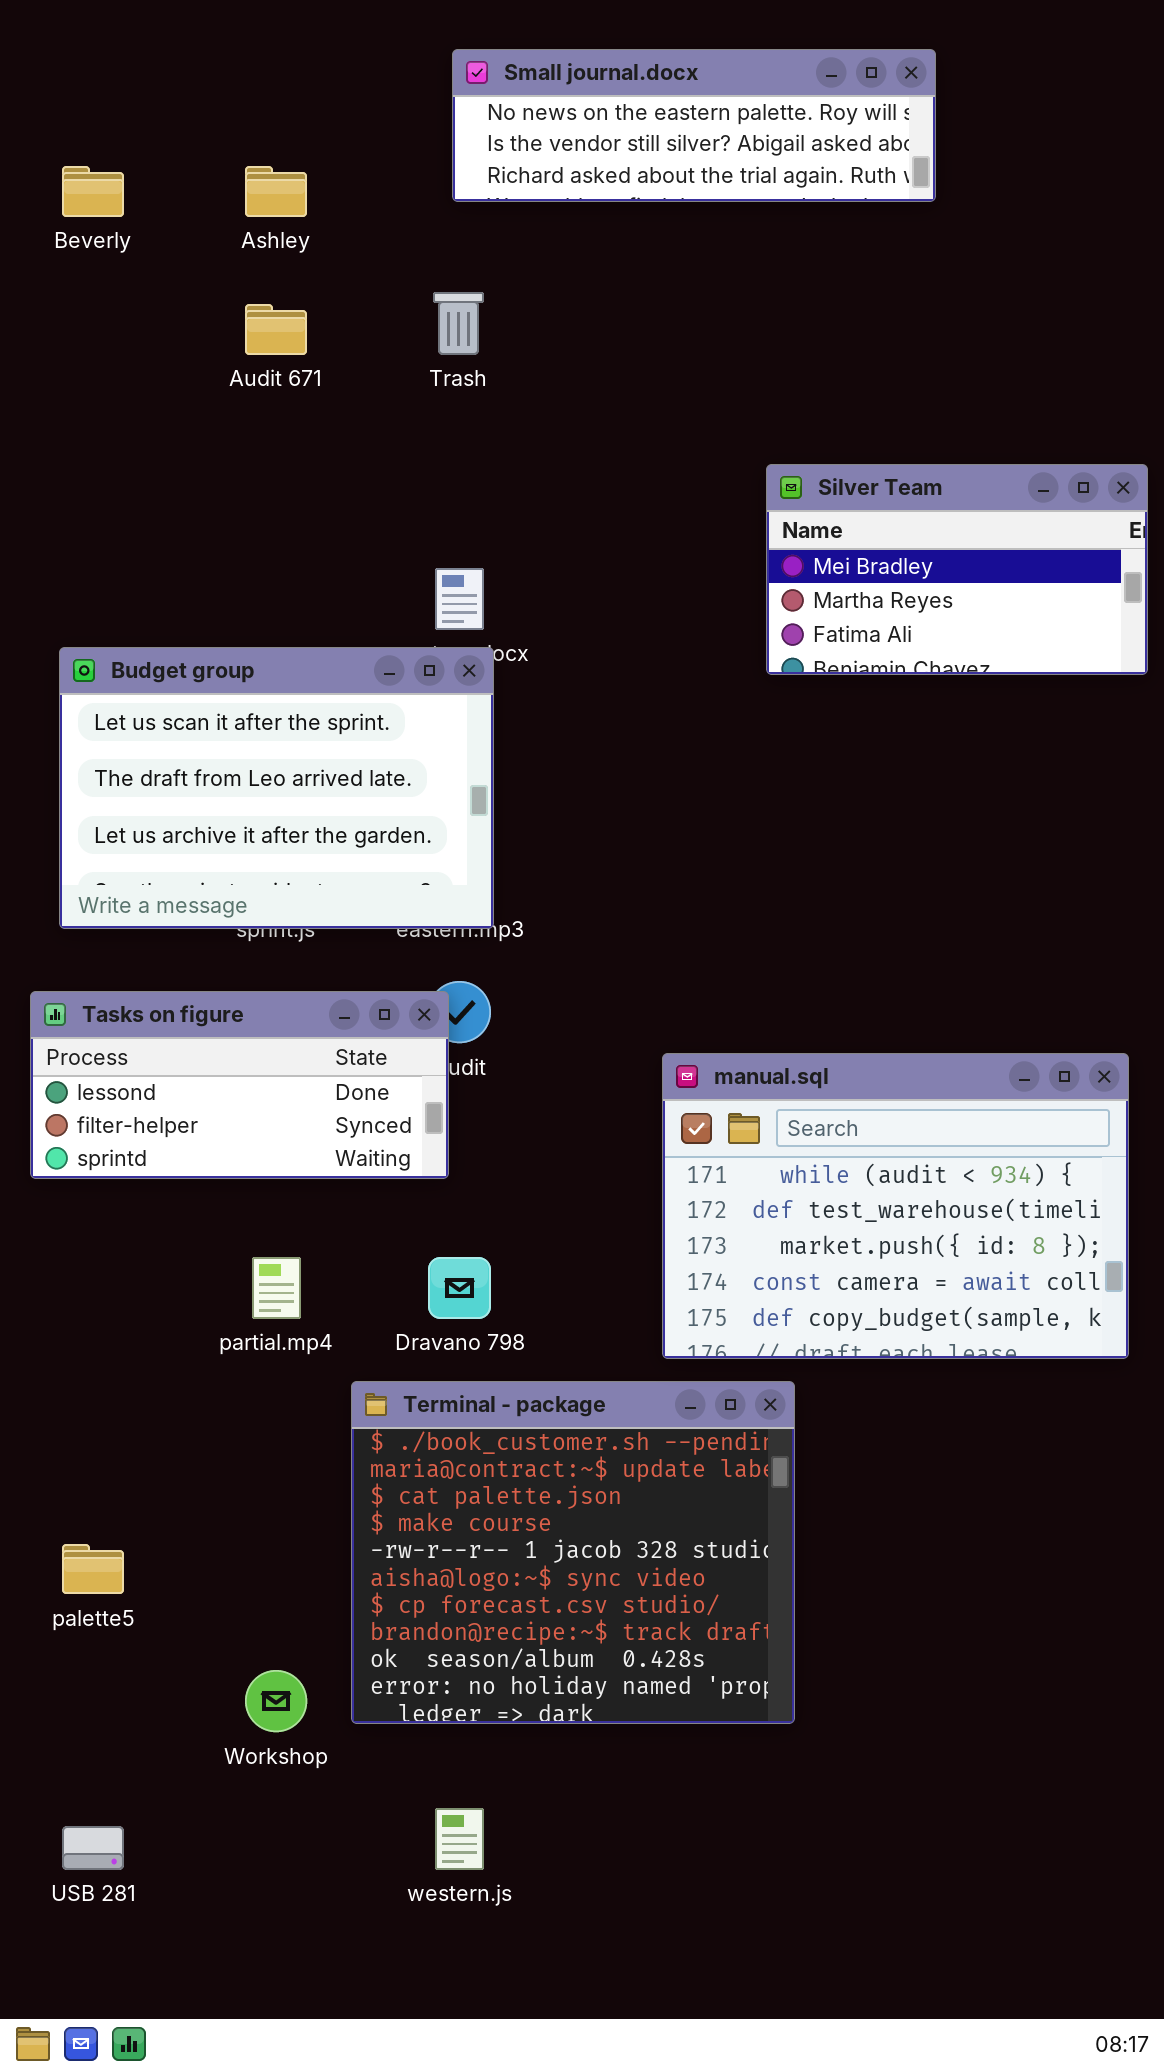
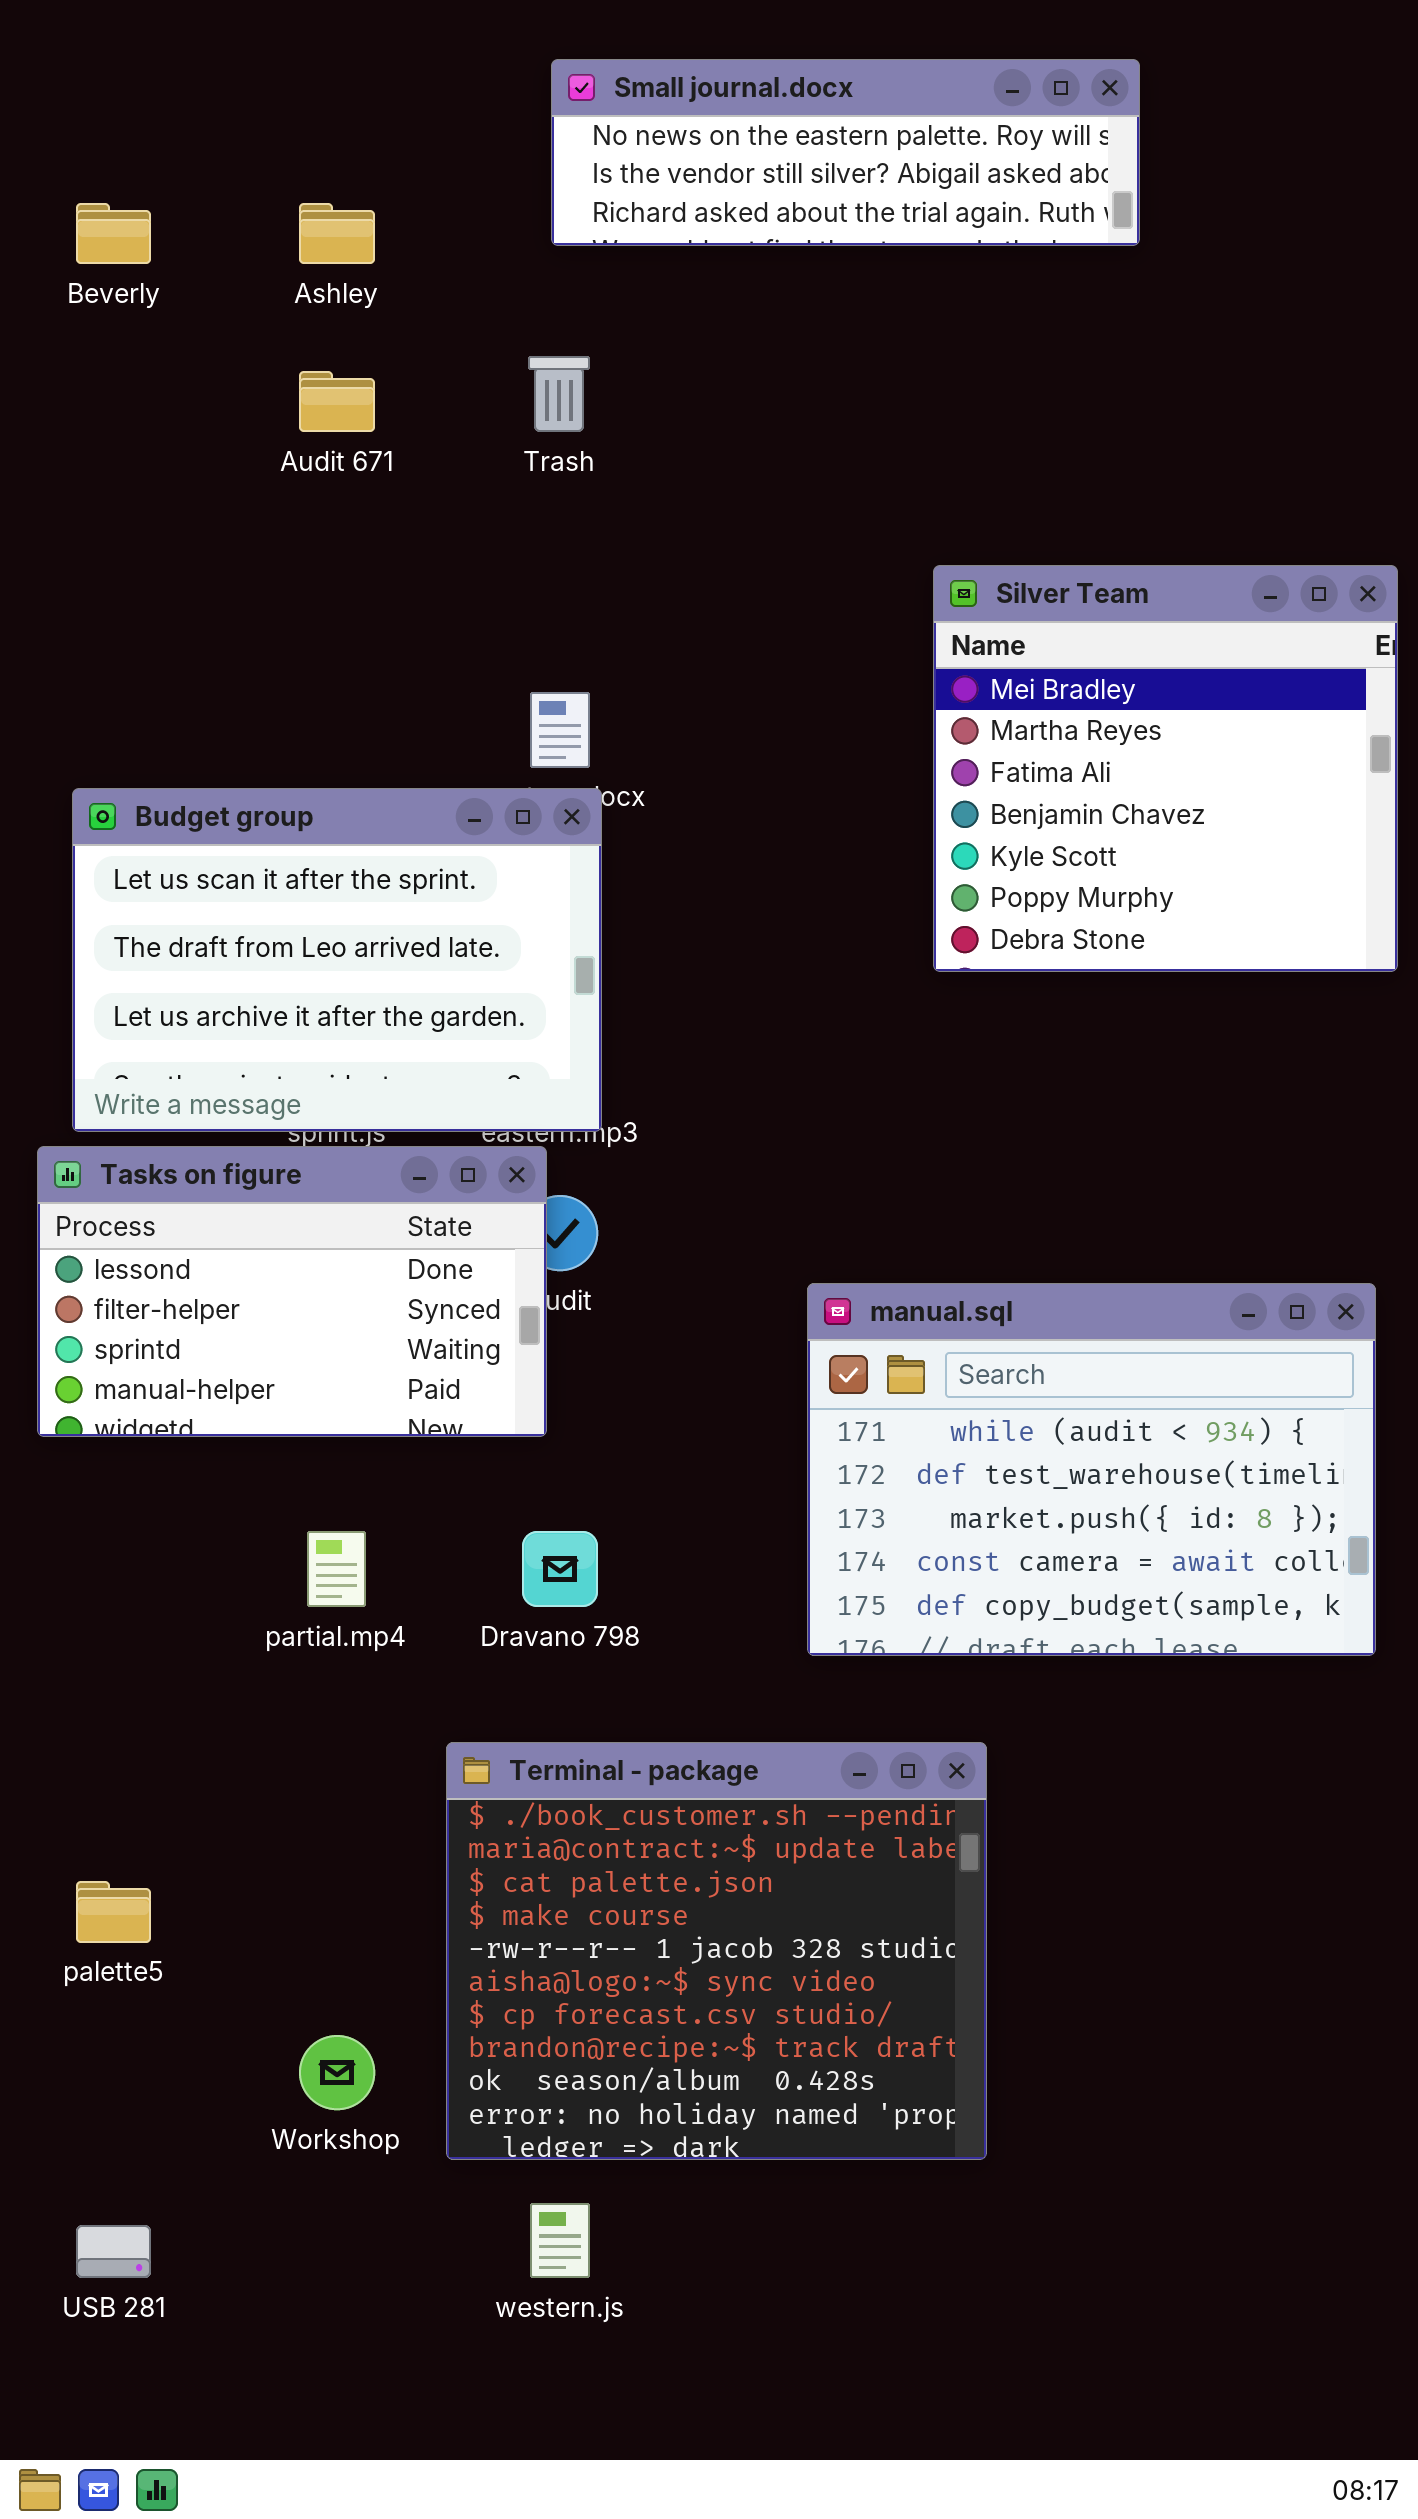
Silver Team: [766,464,1148,675] -> [933,565,1398,972], resized
Tasks on figure: [30,991,449,1179] -> [37,1146,547,1437], resized
Terminal - package: [351,1381,795,1724] -> [446,1742,987,2160], moved

